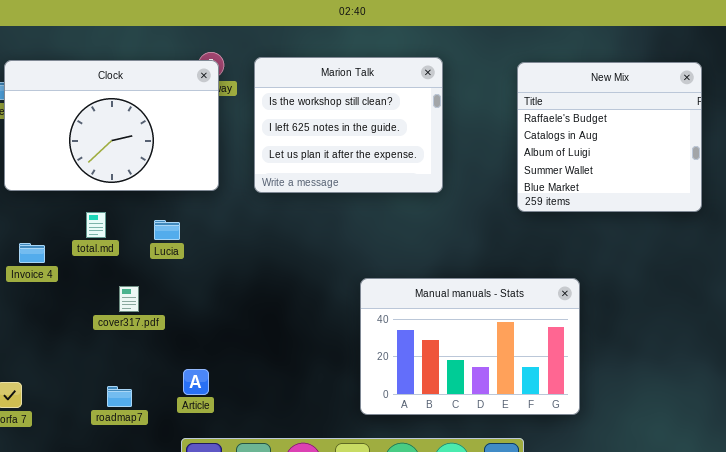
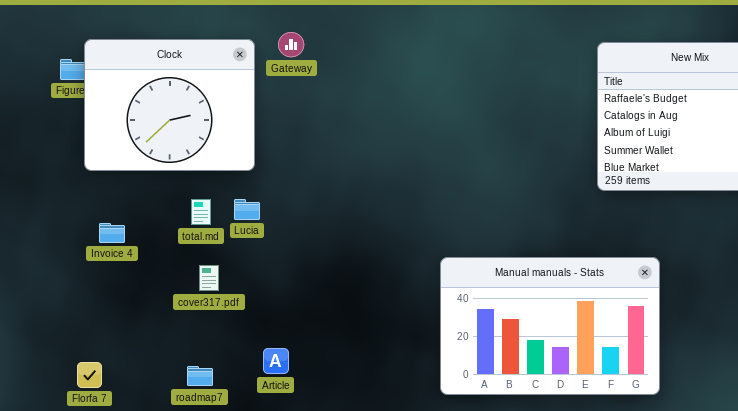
Marion Talk: [254,57,443,193] -> none, closed
Clock: [4,60,219,191] -> [84,39,255,171], resized
total.md: [86,212,106,238] -> [191,199,211,225], moved

